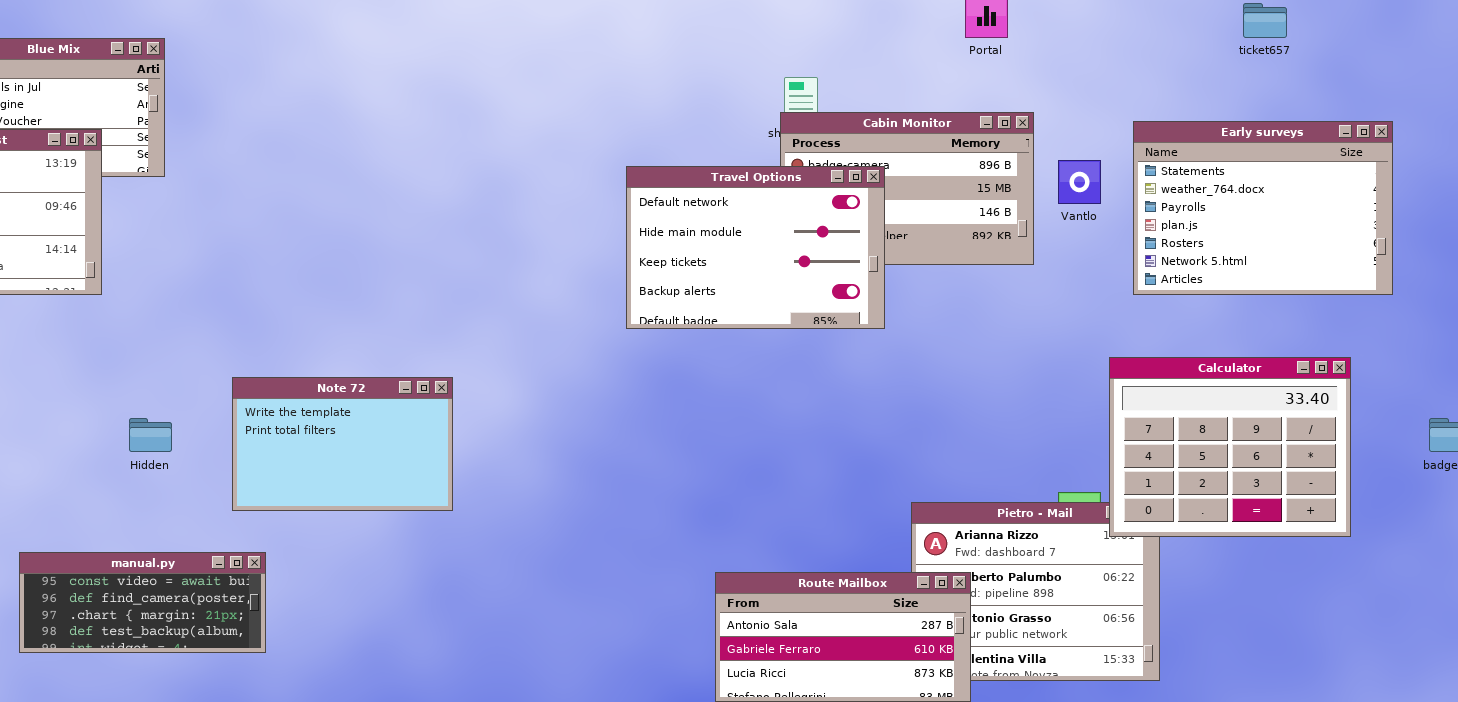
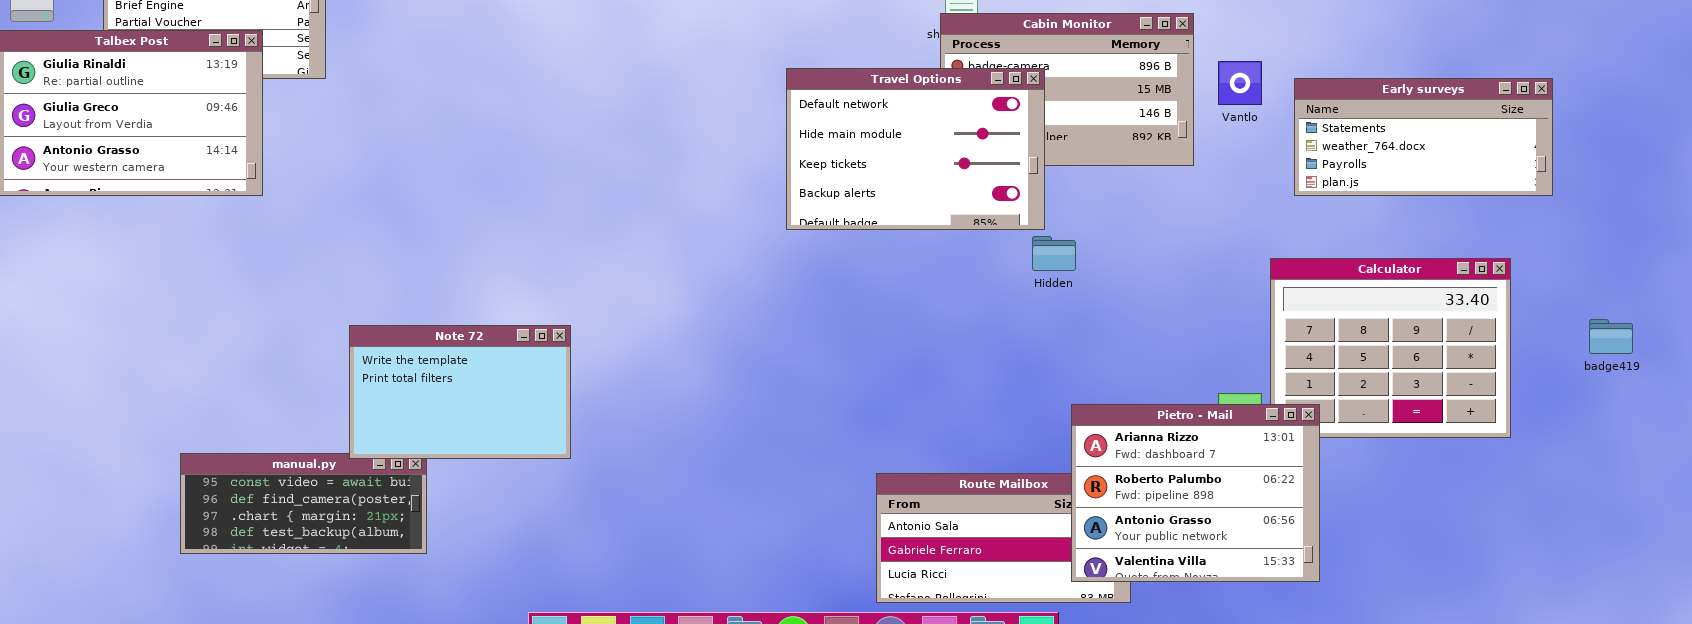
Early surveys: [1133,121,1393,295] -> [1294,78,1553,196], resized
Note 72: [232,377,453,511] -> [349,325,571,459], moved
Hidden: [129,418,172,452] -> [1032,236,1076,271], moved
Pietro - Mail: [911,502,1160,681] -> [1071,404,1320,582], raised

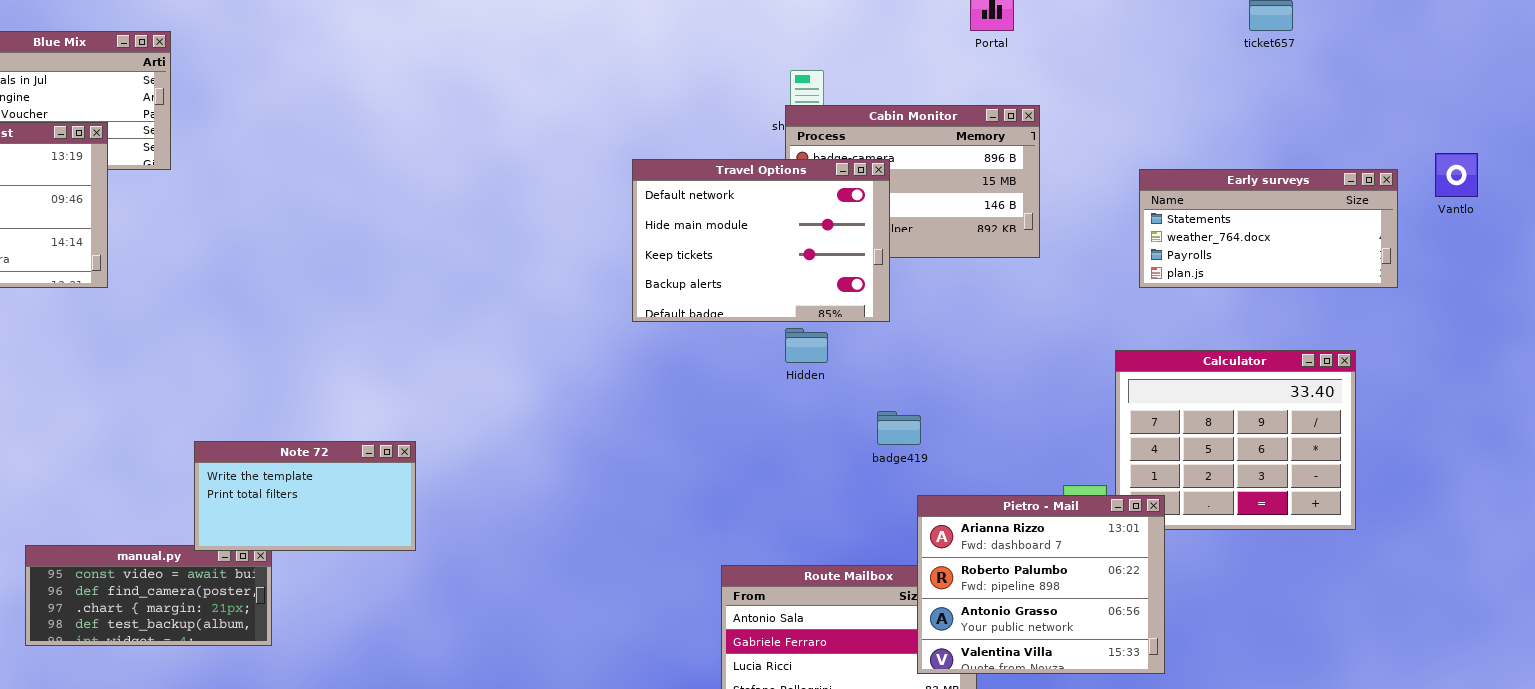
Vantlo: [1218,61,1262,105] -> [1435,153,1478,197], moved
Hidden: [1032,236,1076,271] -> [785,328,828,363], moved
badge419: [1589,319,1633,354] -> [877,411,921,445], moved
Note 72: [349,325,571,459] -> [194,441,416,551], resized

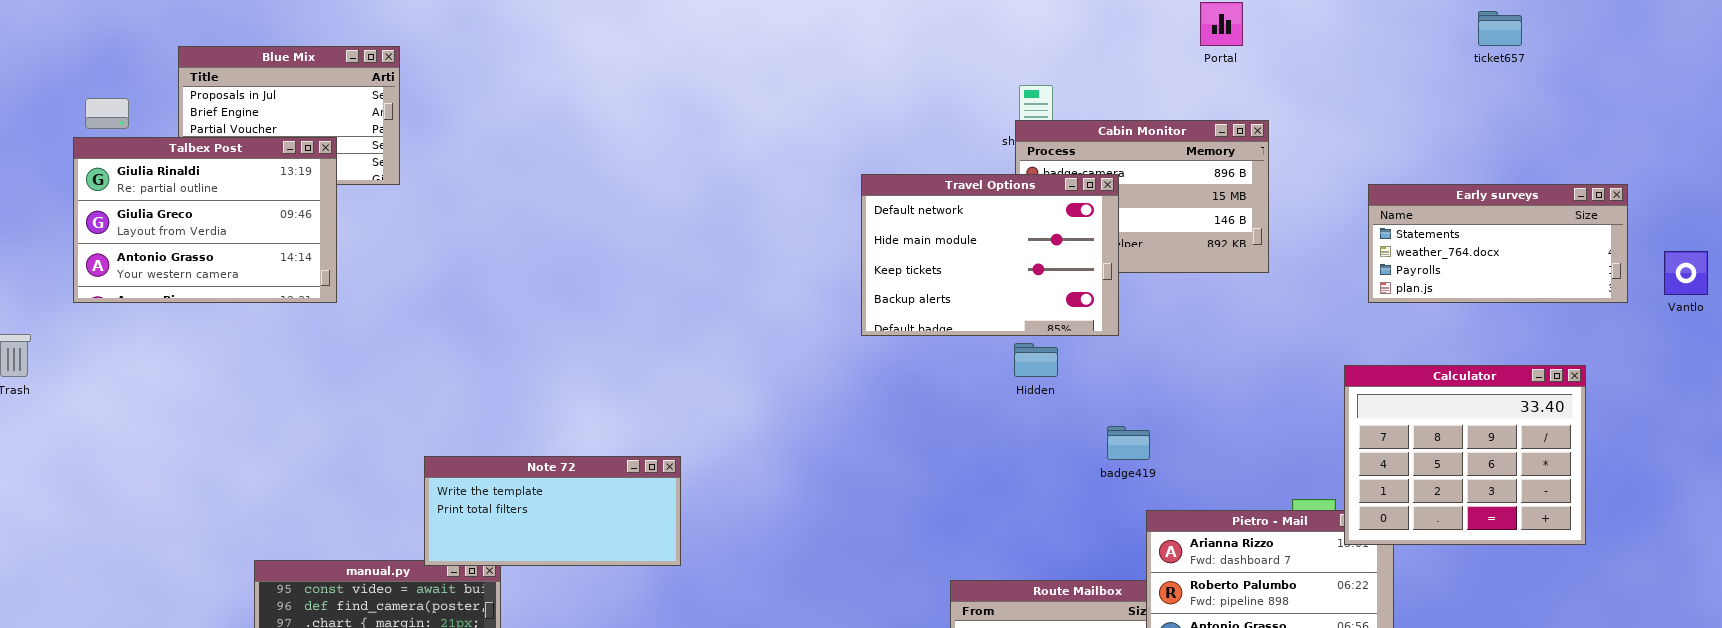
Vantlo: [1435,153,1478,197] -> [1664,251,1708,295], moved
Calculator: [1115,350,1356,530] -> [1344,365,1586,545], raised
Note 72: [194,441,416,551] -> [424,456,681,566], resized

